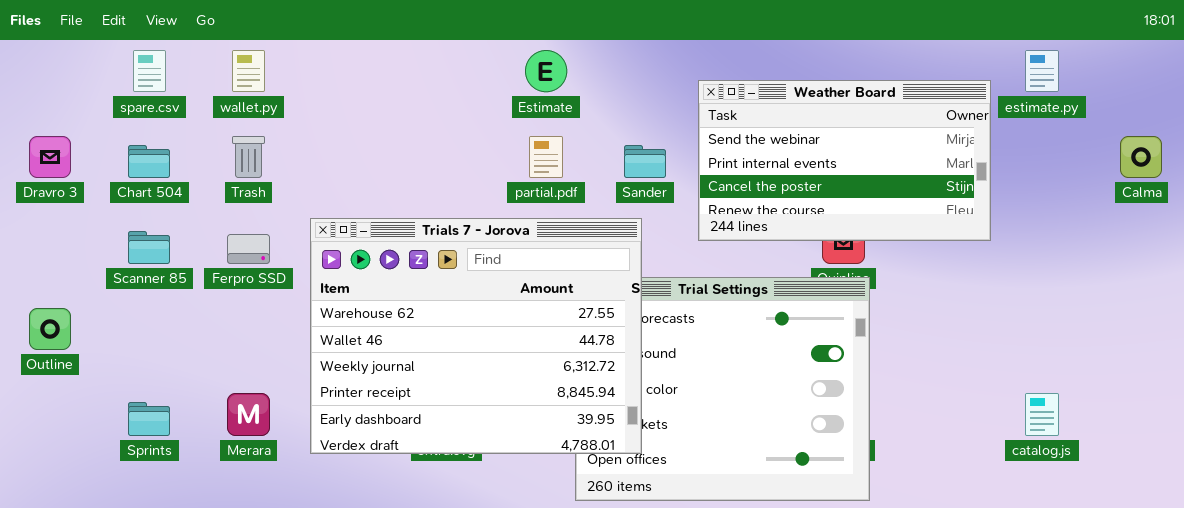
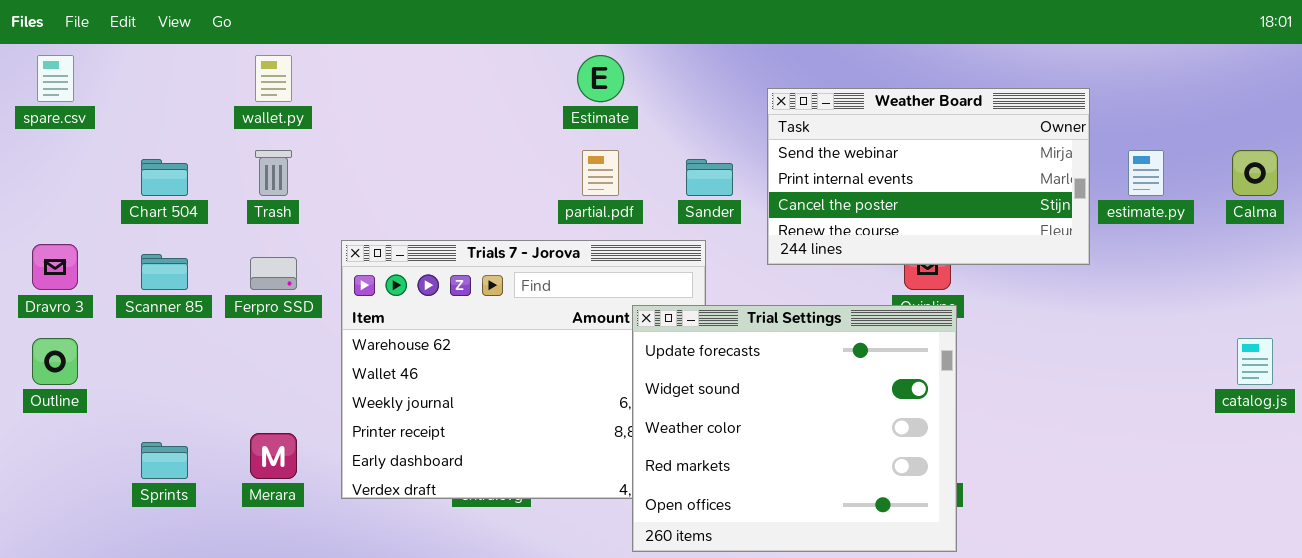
spare.csv: [133,50,166,92] -> [37,55,74,102], moved
estimate.py: [1025,50,1059,92] -> [1128,150,1164,196], moved
Dravro 3: [29,136,71,178] -> [32,244,78,290], moved
Trial Settings: [575,277,870,501] -> [632,305,957,552], raised
catalog.js: [1025,393,1059,436] -> [1237,338,1273,385], moved

